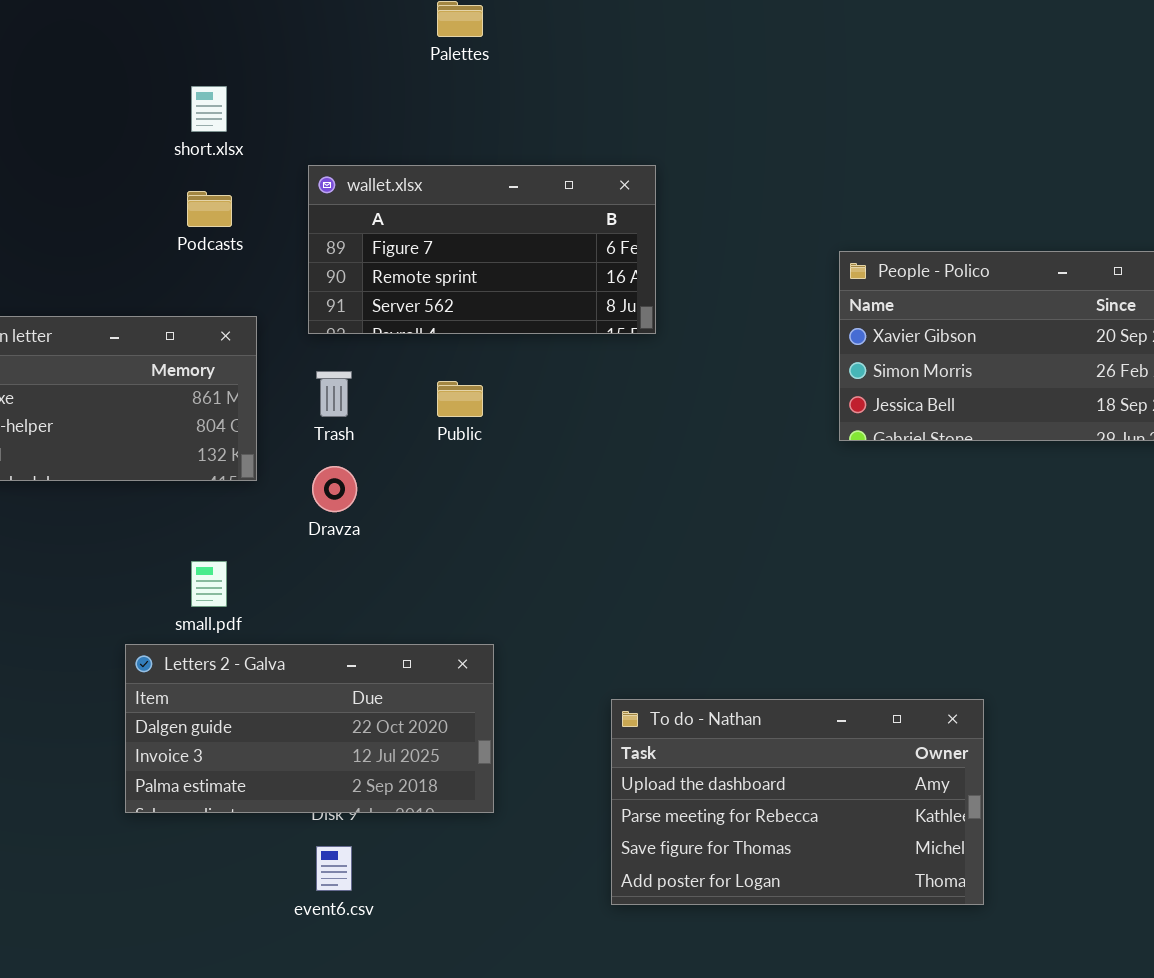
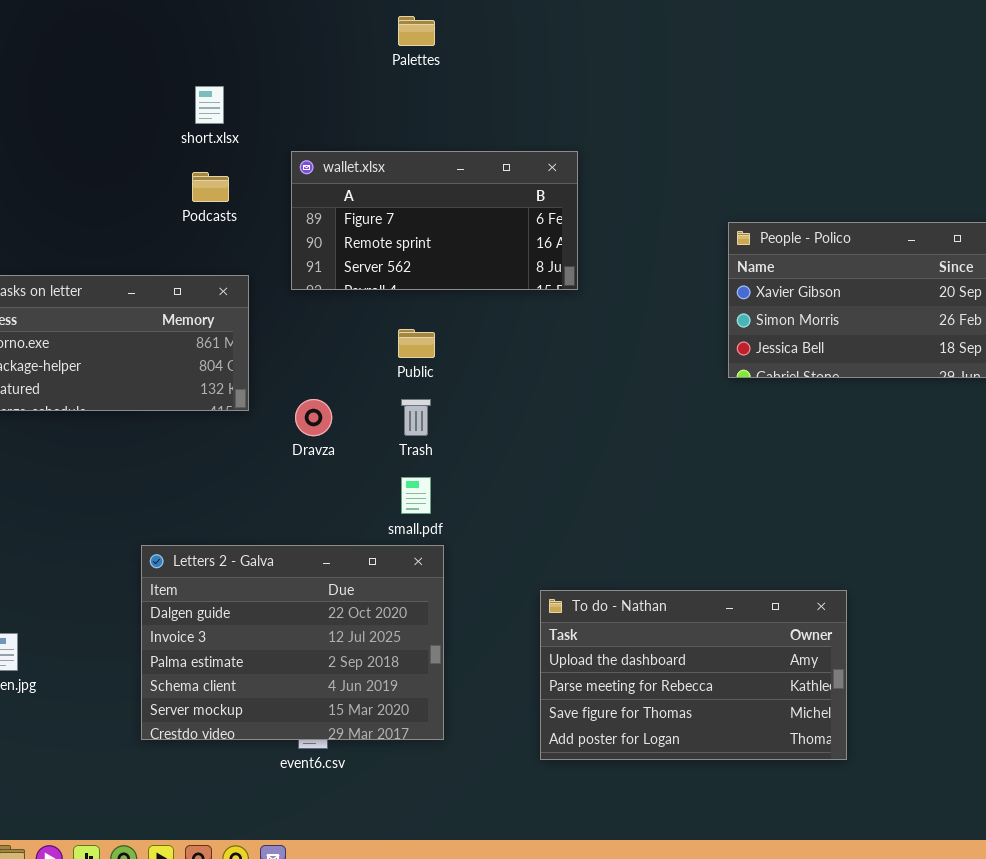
Trash: [316,371,352,417] -> [401,399,431,436], moved
small.pdf: [191,561,227,607] -> [401,477,431,514], moved
Letters 2 - Galva: [125,644,494,813] -> [141,545,444,740], resized

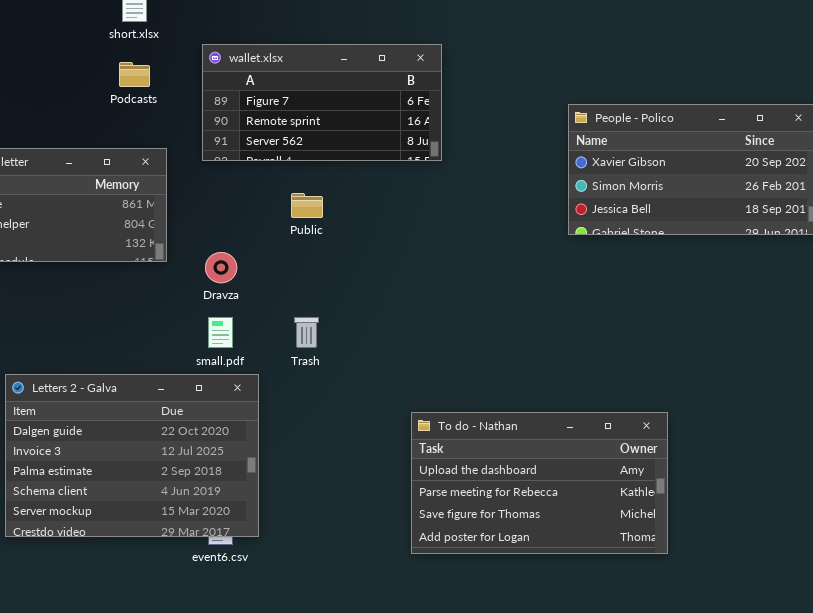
Trash: [401,399,431,436] -> [294,317,319,348], moved
small.pdf: [401,477,431,514] -> [208,317,233,348], moved
Letters 2 - Galva: [141,545,444,740] -> [5,374,259,537], moved

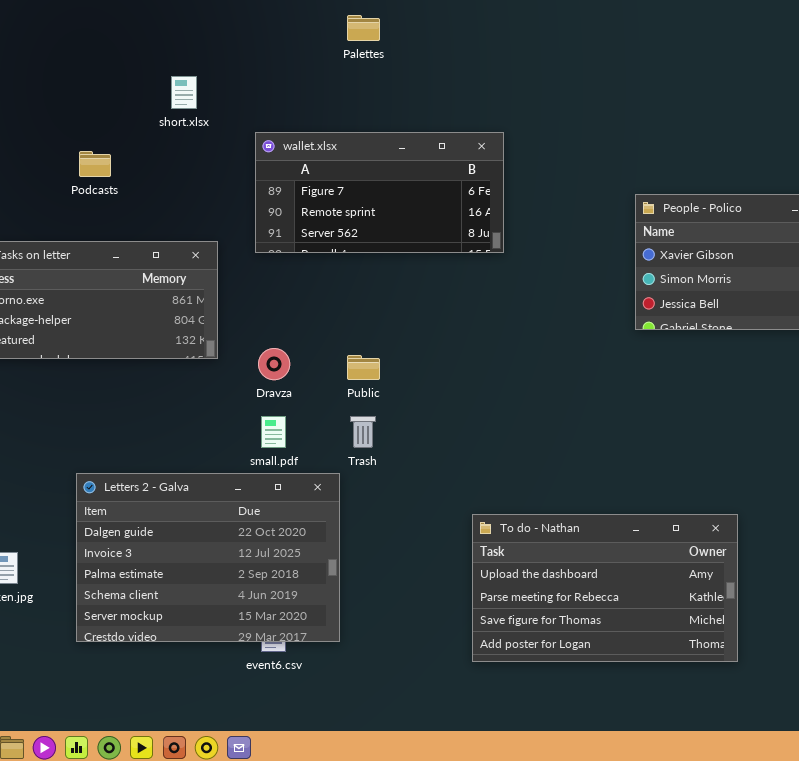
Podcasts: [119,62,150,87] -> [79,151,111,177], moved
Public: [291,193,323,218] -> [347,355,380,380], moved
Letters 2 - Galva: [5,374,259,537] -> [76,473,340,642], moved

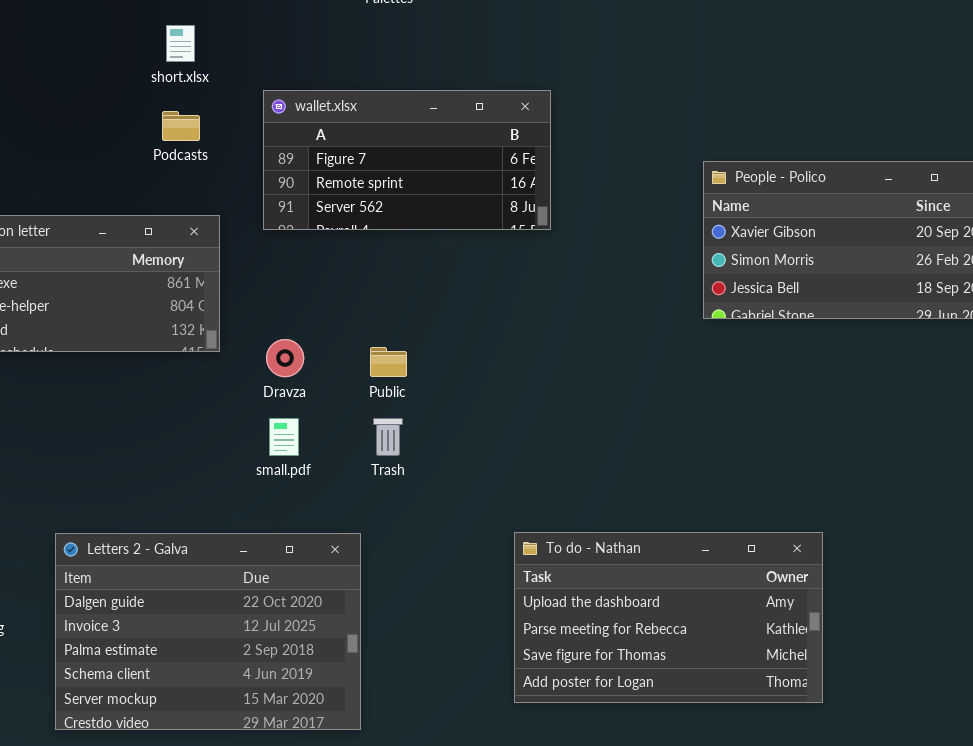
Podcasts: [79,151,111,177] -> [162,111,200,141], moved
Letters 2 - Galva: [76,473,340,642] -> [55,533,361,730], moved

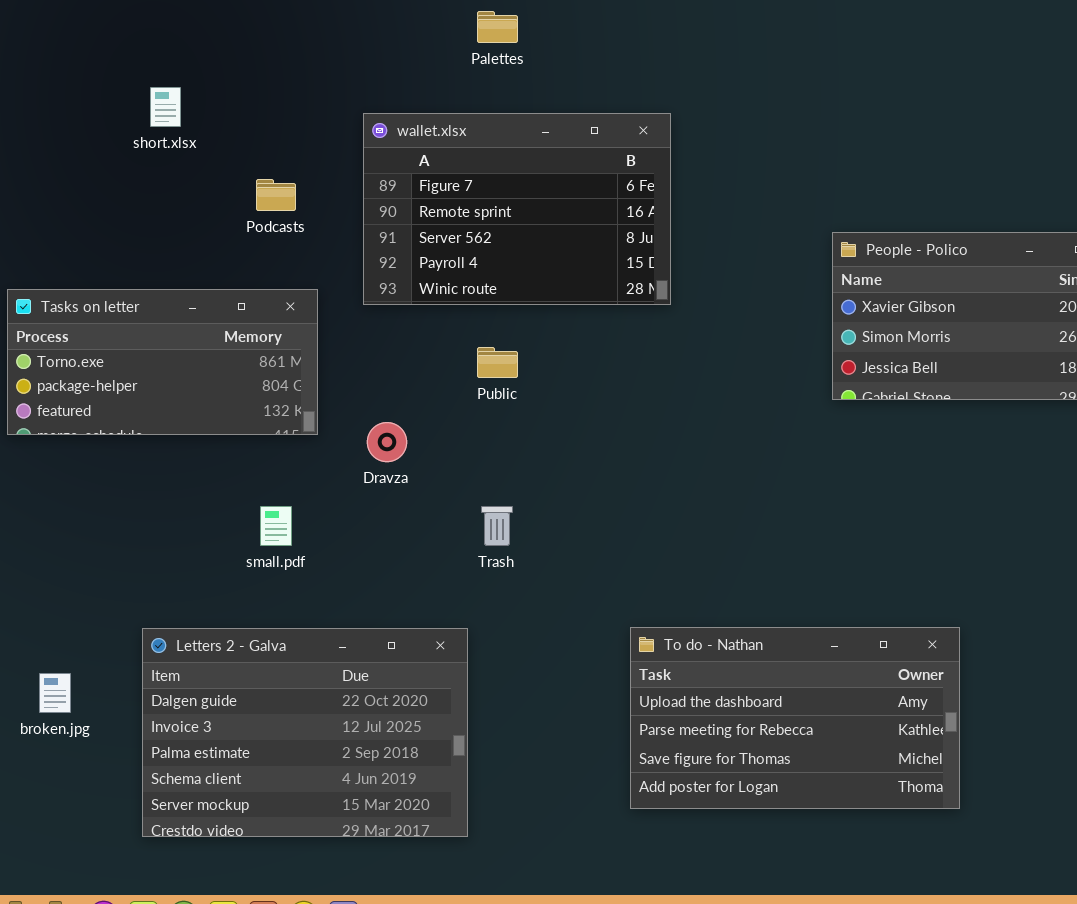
short.xlsx: [166,25,195,62] -> [150,87,181,127], moved
wallet.xlsx: [263,90,551,230] -> [363,113,671,305], resized
Public: [370,347,407,377] -> [477,347,518,378], moved
small.pdf: [269,418,299,456] -> [260,506,292,546], moved

